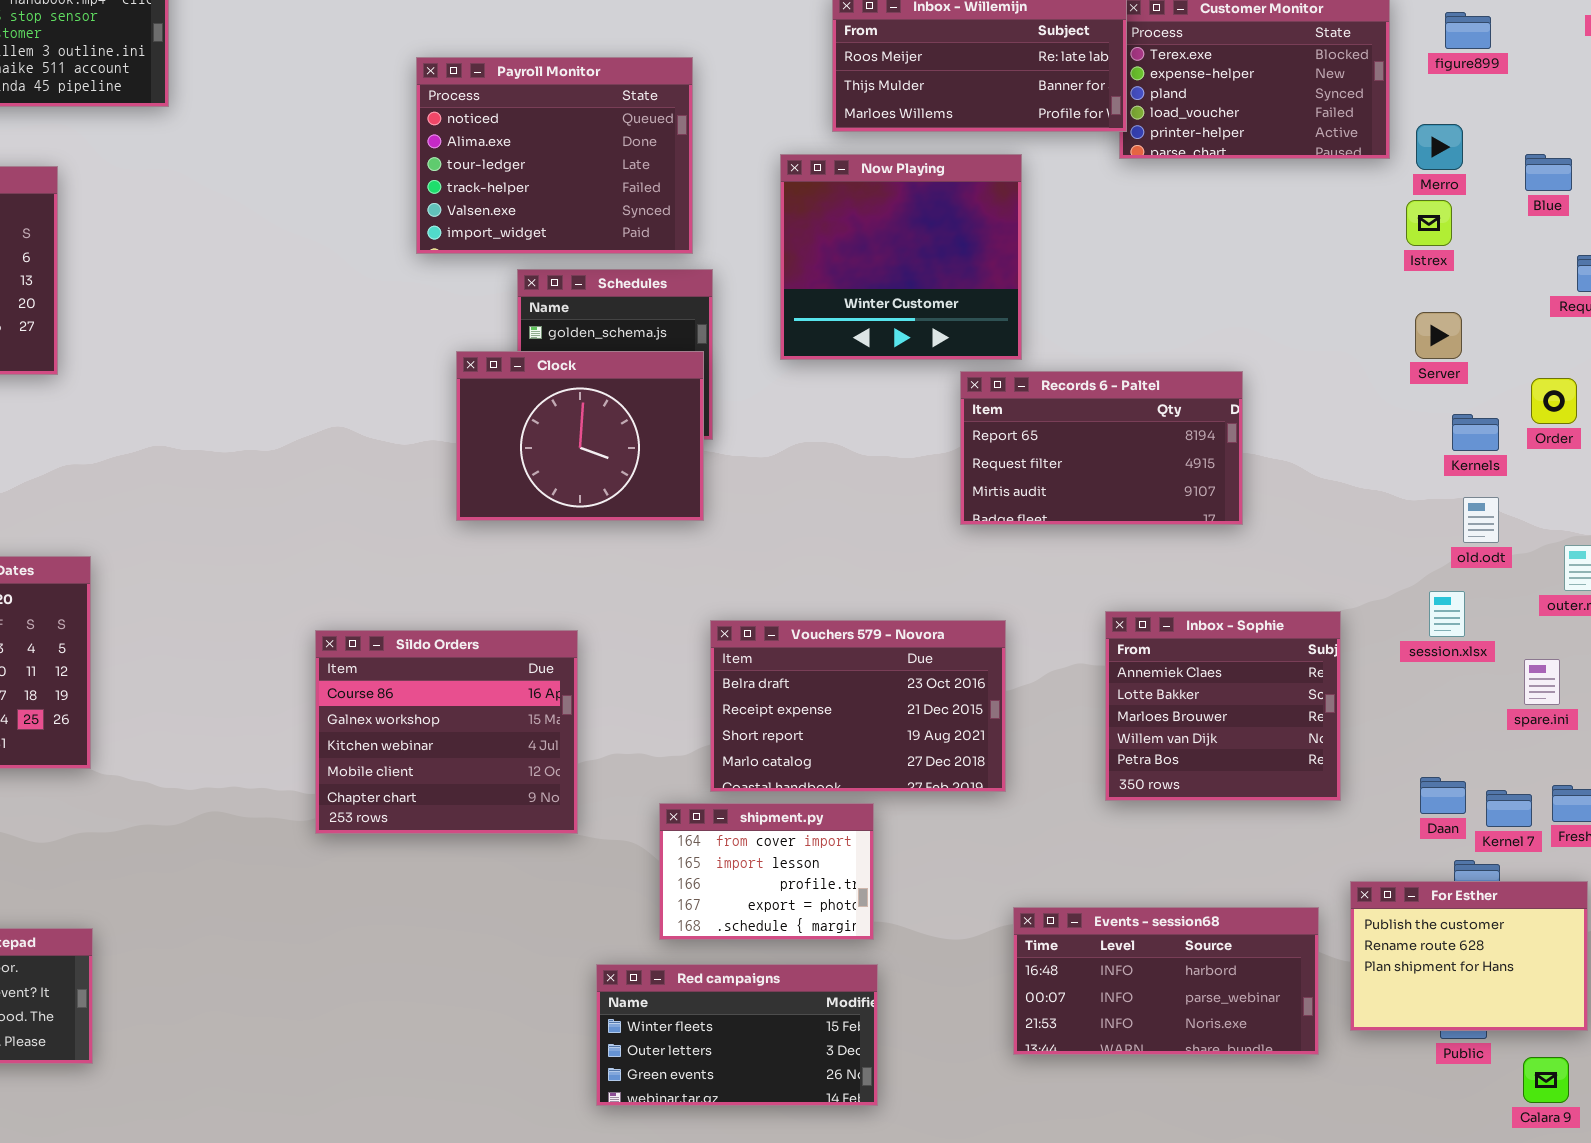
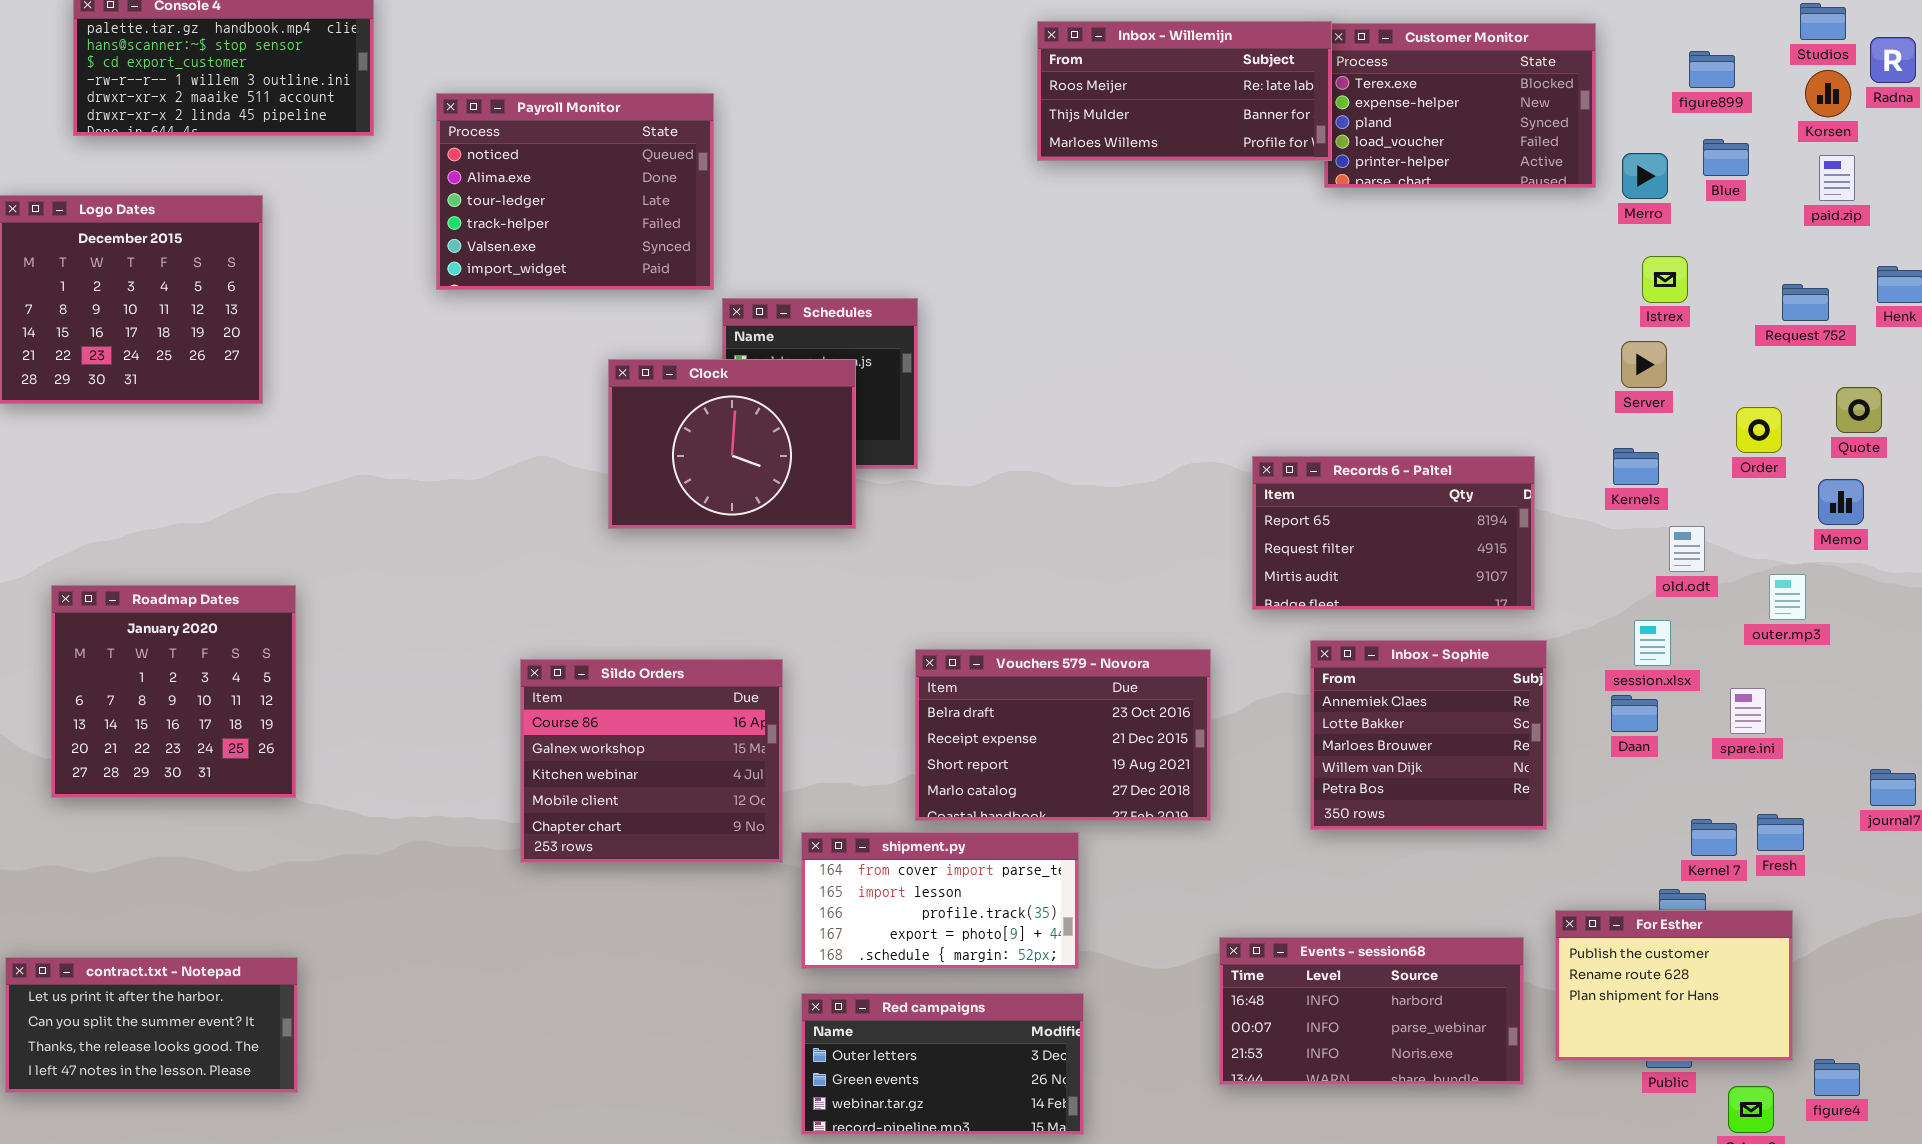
figure899: [1445,12,1491,49] -> [1689,51,1735,88], moved
Payroll Monitor: [416,57,693,254] -> [436,93,714,290], moved
Now Playing: [780,154,1022,360] -> none, closed
Blue: [1525,154,1572,191] -> [1703,139,1749,176], moved
Istrex: [1406,200,1452,246] -> [1642,256,1688,303], moved
Clock: [456,351,704,521] -> [608,359,856,529], moved
Records 6 - Paltel: [960,371,1243,525] -> [1252,456,1535,610], moved
Kernels: [1452,414,1499,451] -> [1613,448,1659,485], moved
Daan: [1420,777,1466,814] -> [1611,695,1658,732], moved
shipment.py: [659,803,874,940] -> [801,832,1079,969], resized
Red campaigns: [596,964,878,1106] -> [801,993,1084,1135], scrolled down 1 row

